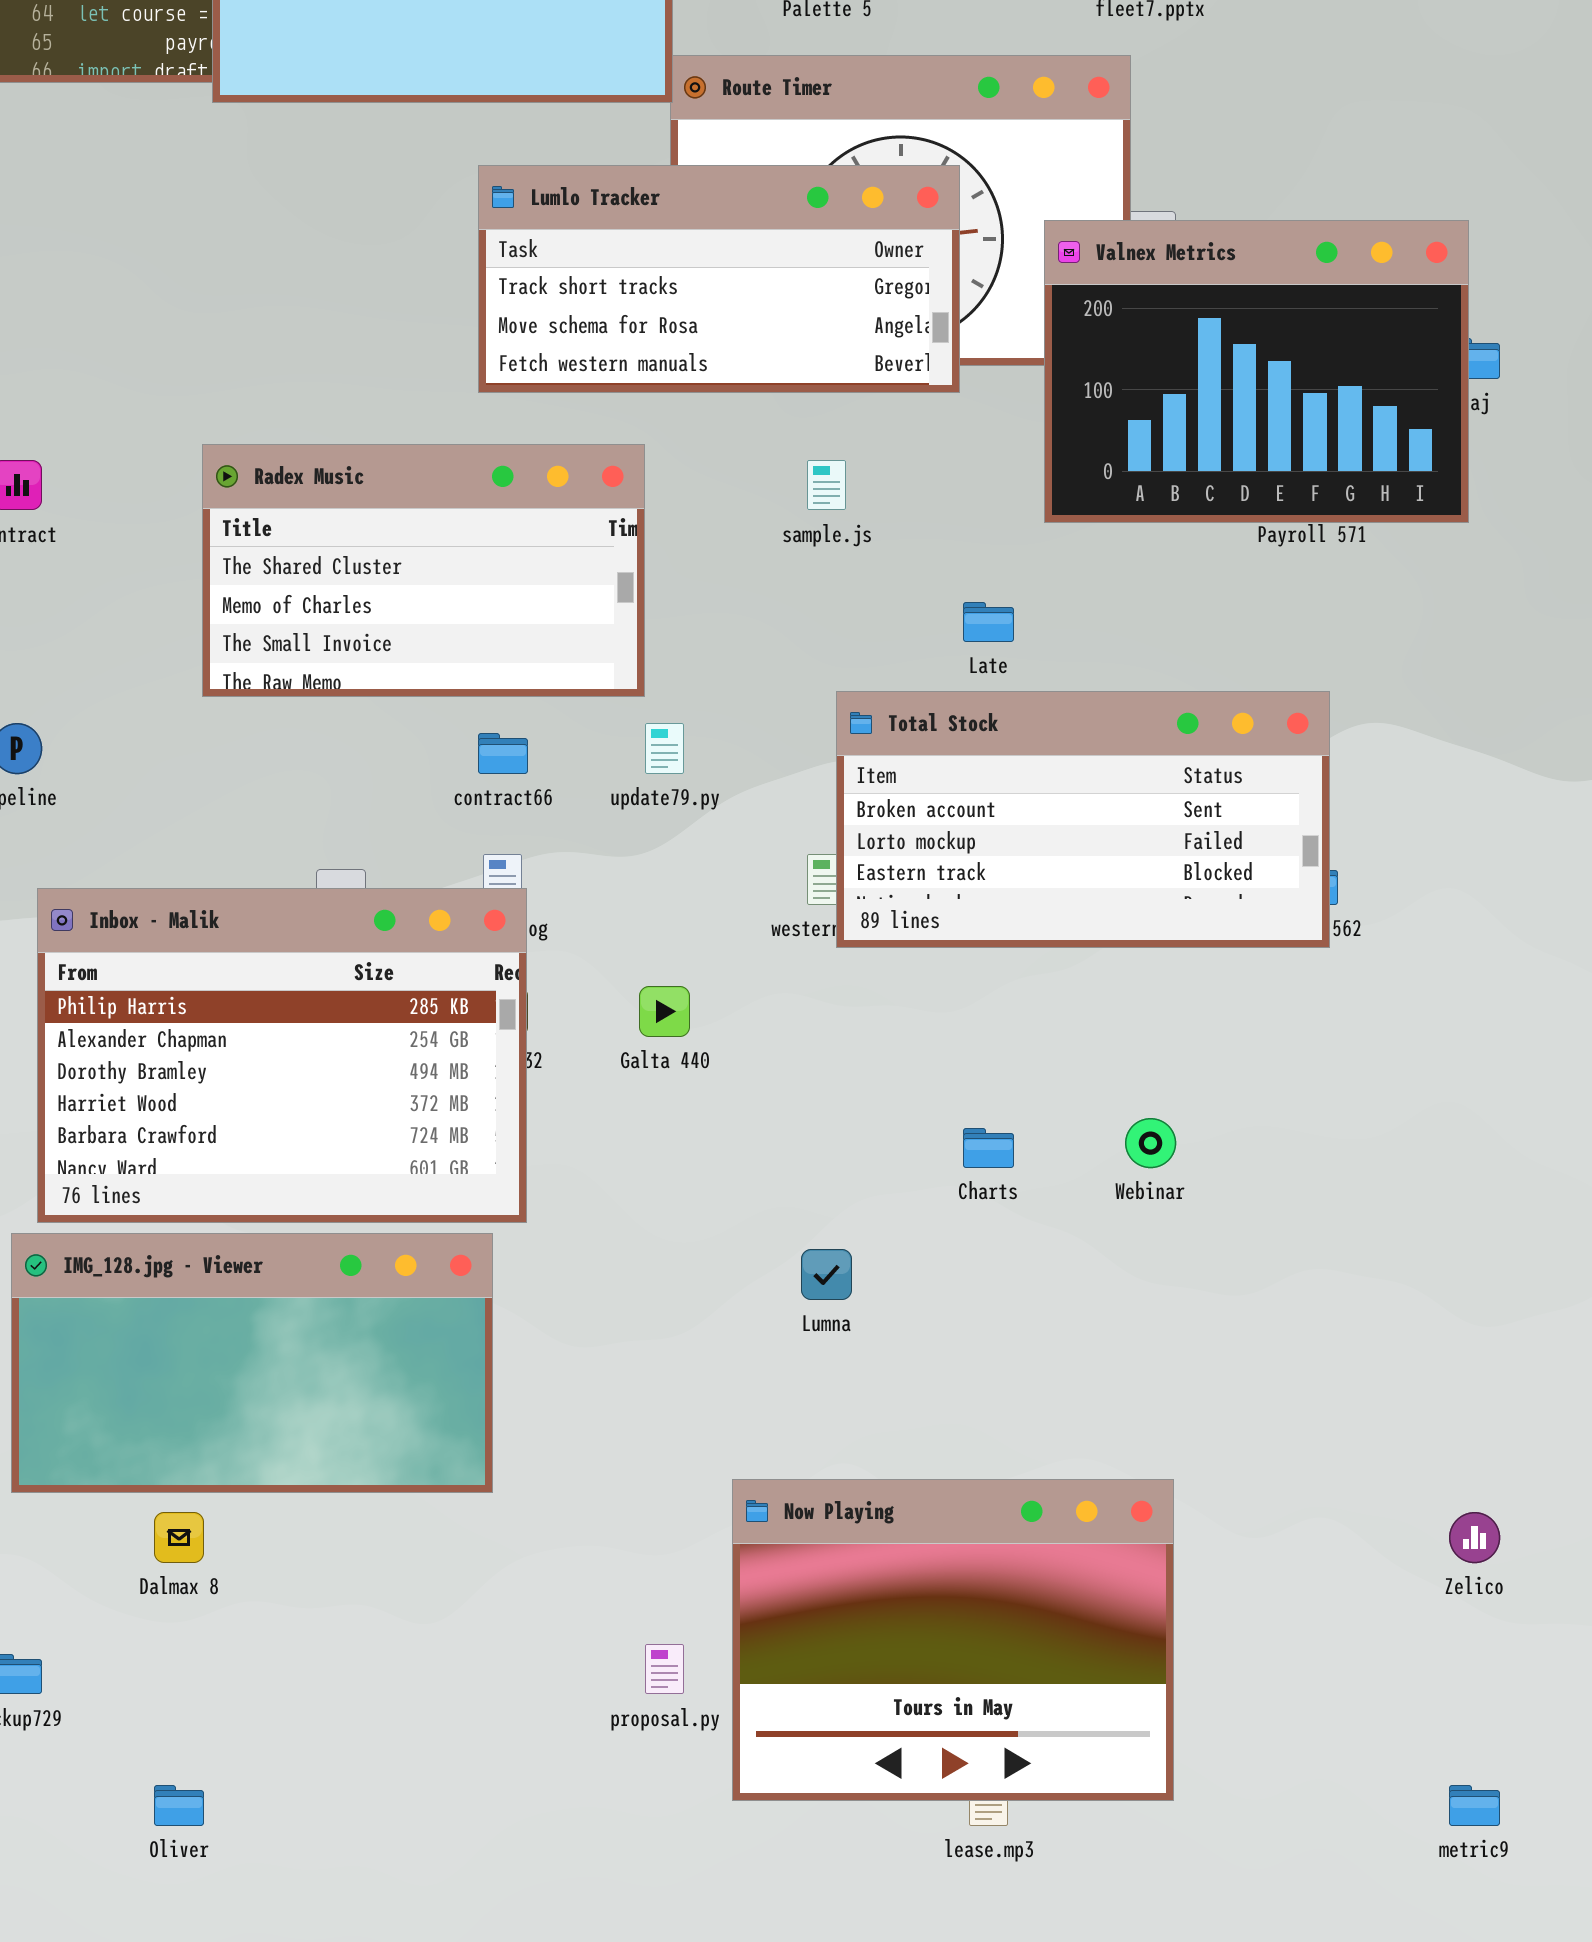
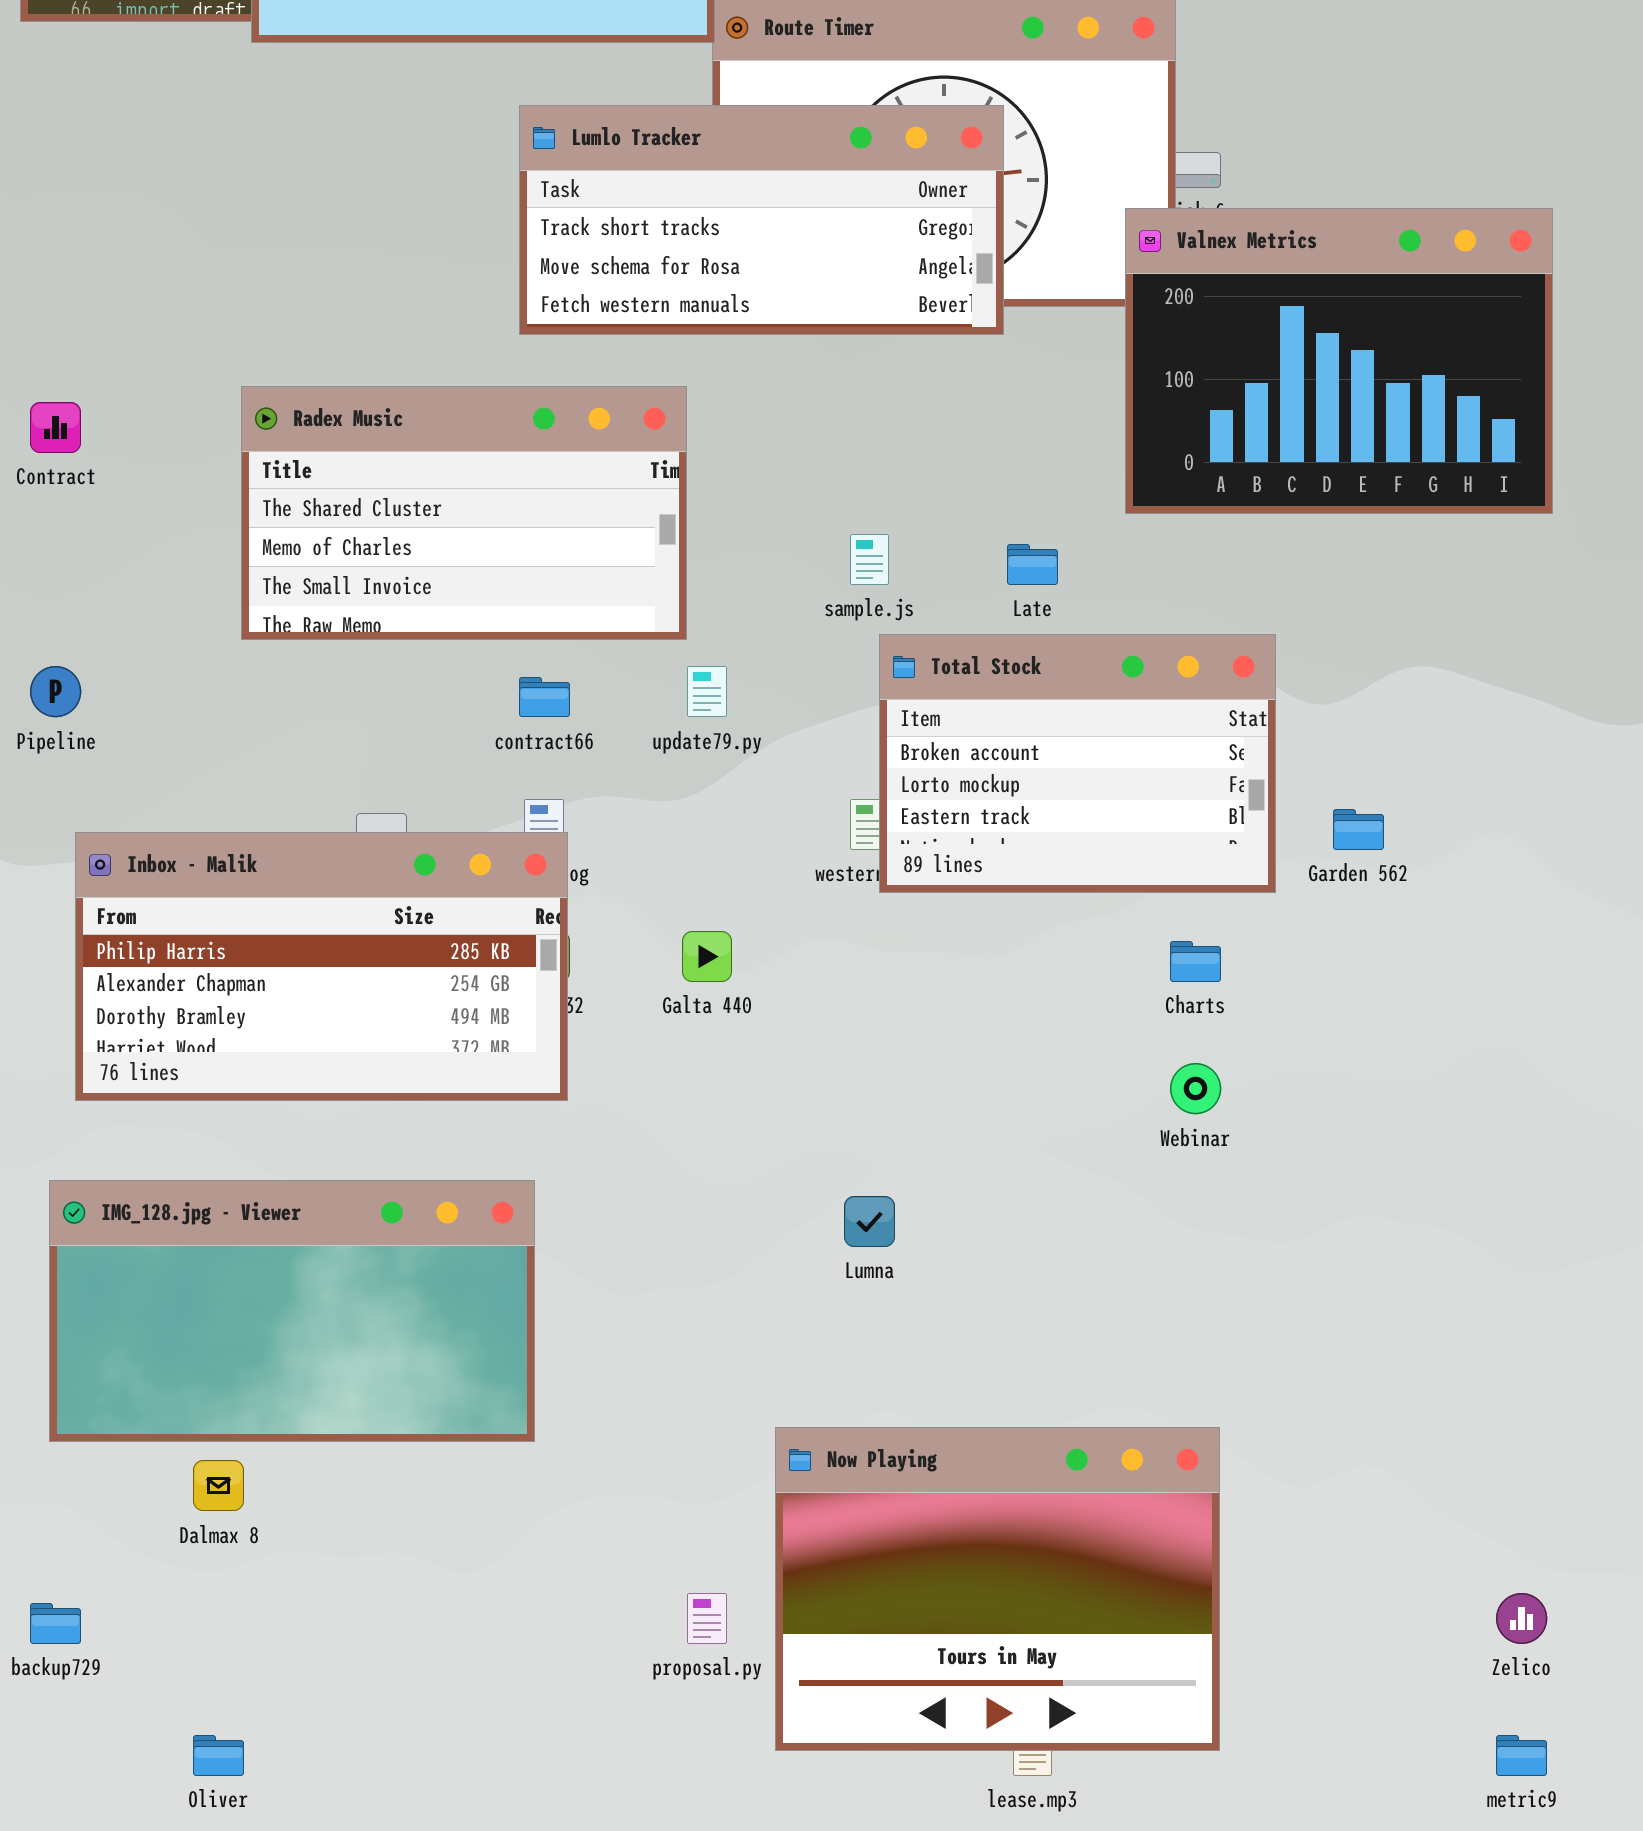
Valnex Metrics: [1044,220,1469,523] -> [1125,208,1553,514], moved
sample.js: [807,460,846,510] -> [850,534,889,585], moved
Total Stock: [836,691,1330,948] -> [879,634,1276,893], resized
Inbox - Malik: [37,888,527,1223] -> [75,832,568,1101], resized
Charts: [963,1128,1014,1168] -> [1170,941,1221,982], moved
Zelico: [1449,1512,1500,1563] -> [1496,1593,1547,1644], moved

